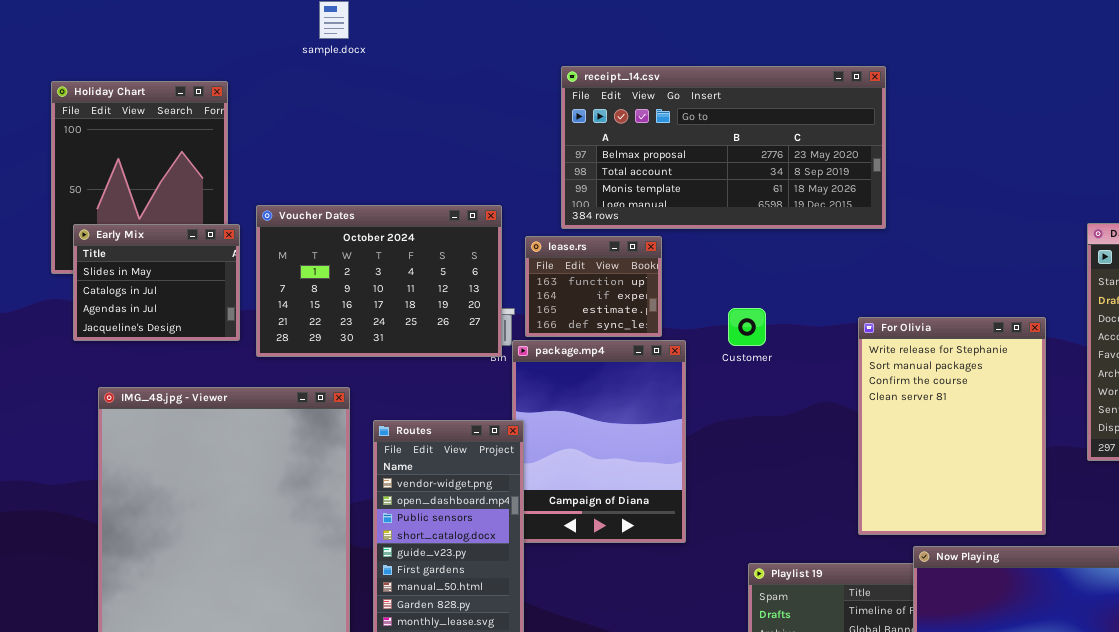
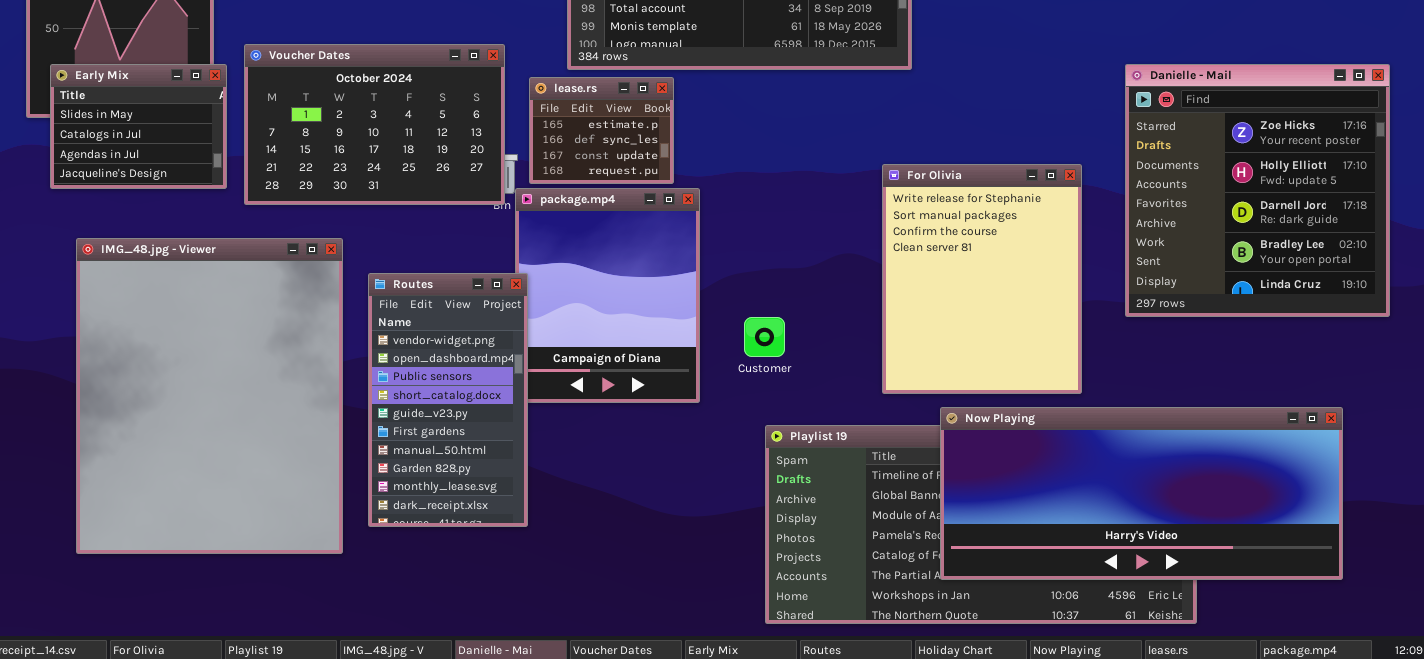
lease.rs: [525,236,662,337] -> [529,77,674,184], scrolled down 2 rows
Customer: [728,308,766,346] -> [744,317,785,357], moved

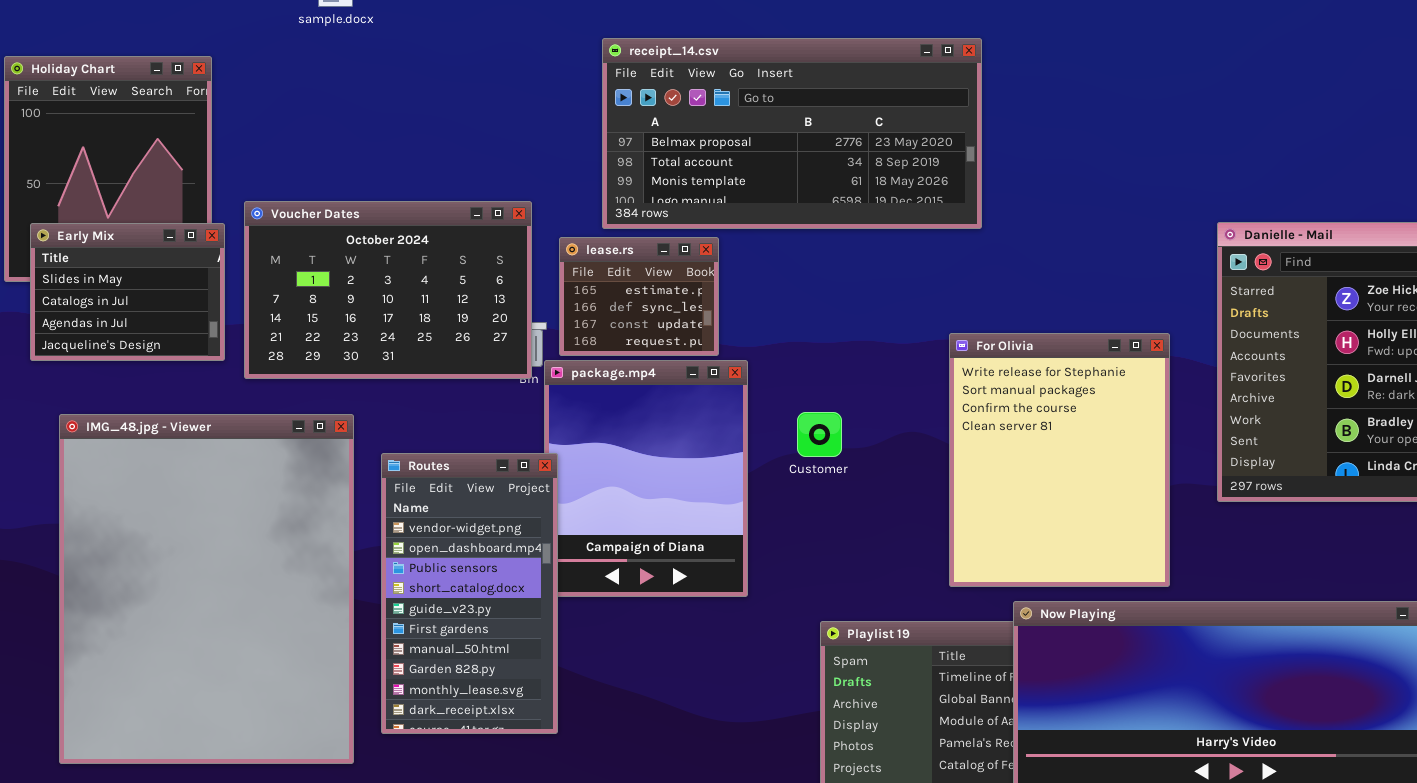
Customer: [744,317,785,357] -> [797,412,842,457], moved

